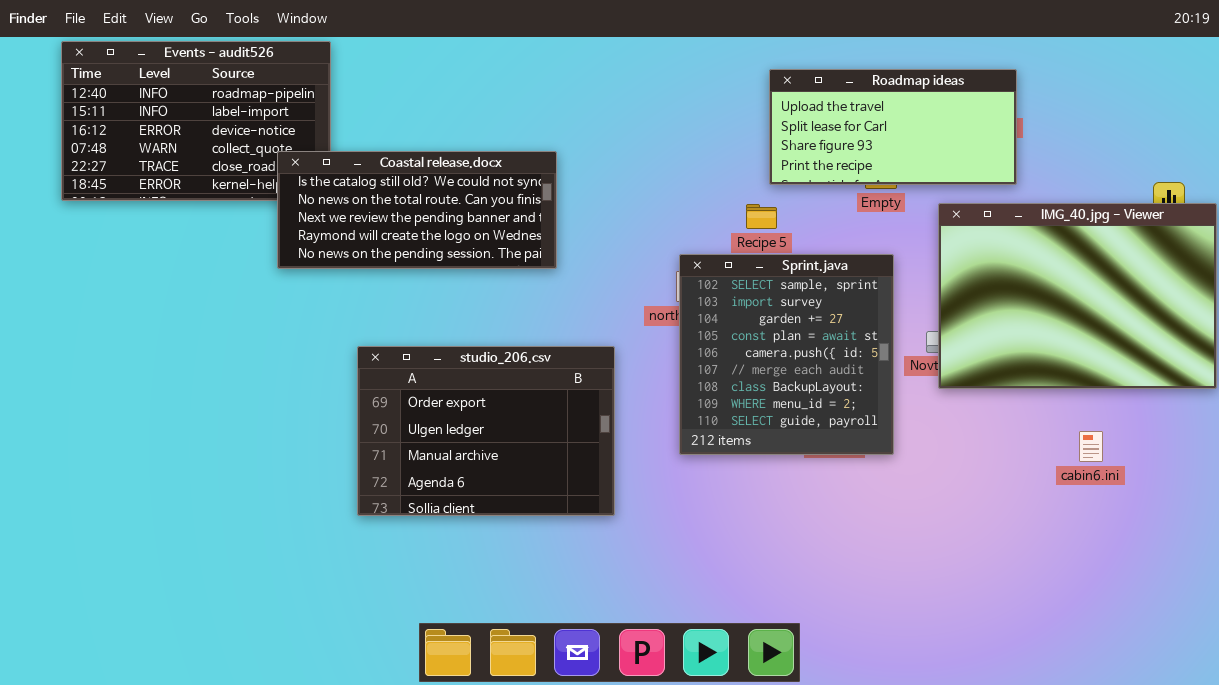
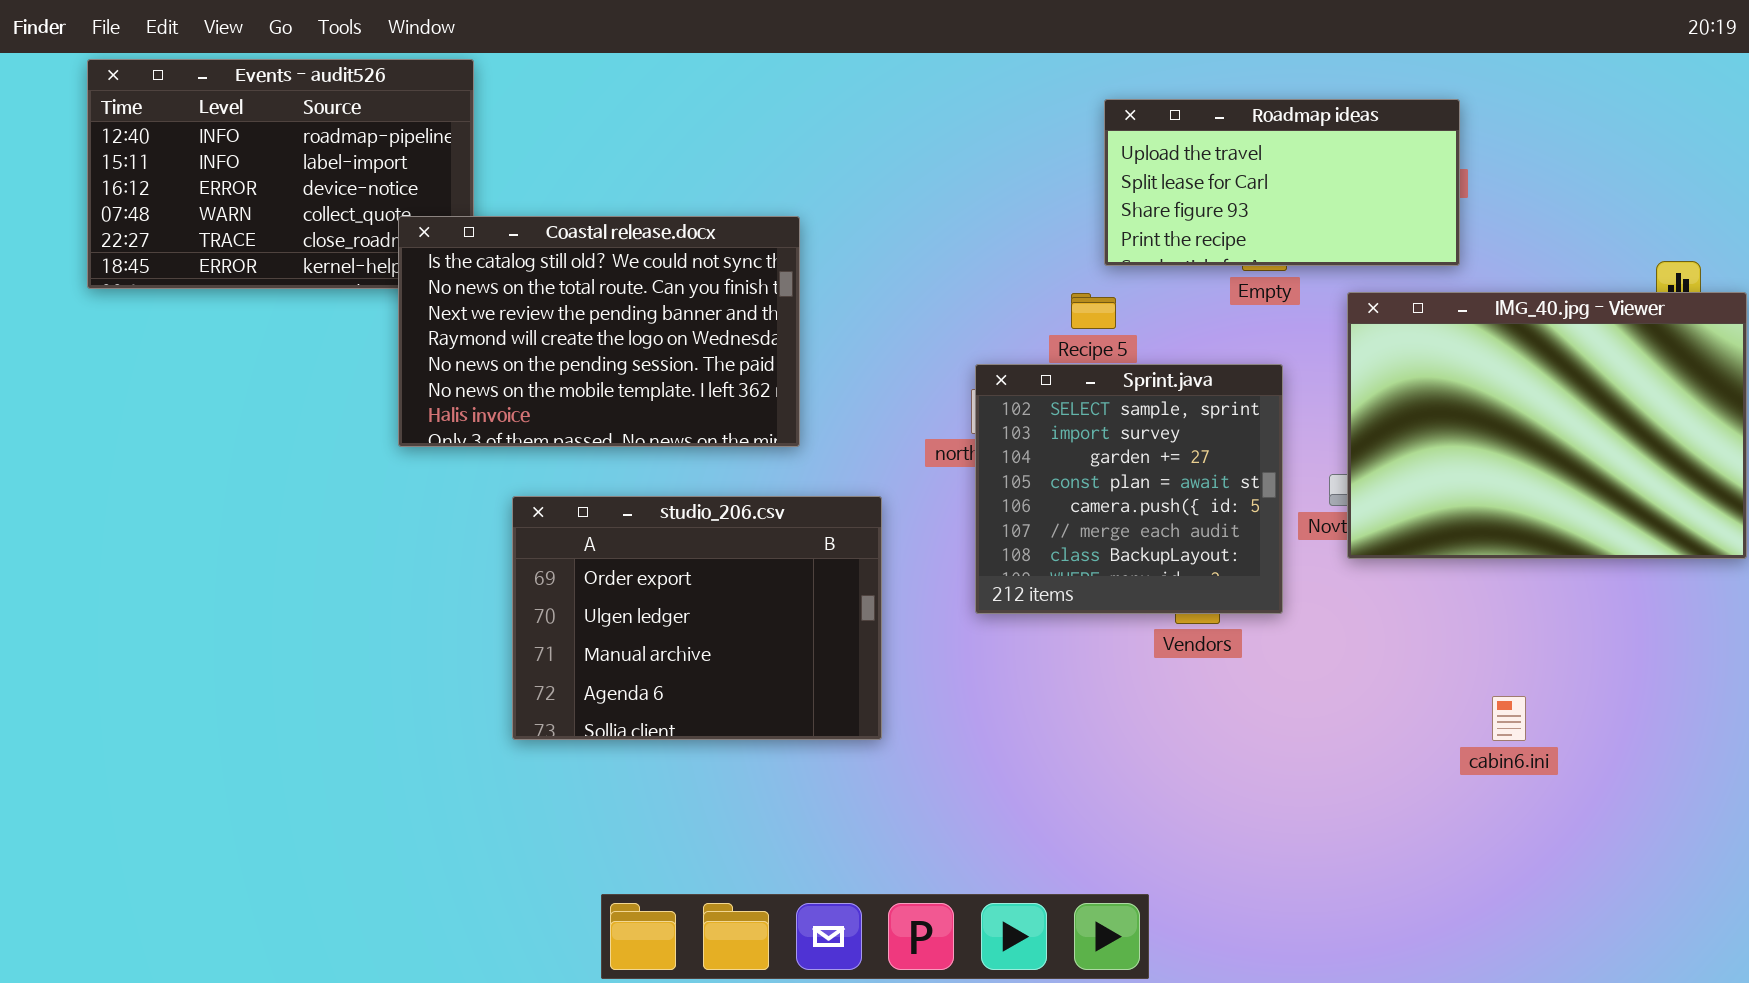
Coastal release.docx: [277,151,557,269] -> [398,216,800,447], resized
Sprint.java: [679,254,894,455] -> [975,364,1283,614], resized
cabin6.ini: [1079,431,1103,462] -> [1492,696,1526,741], moved

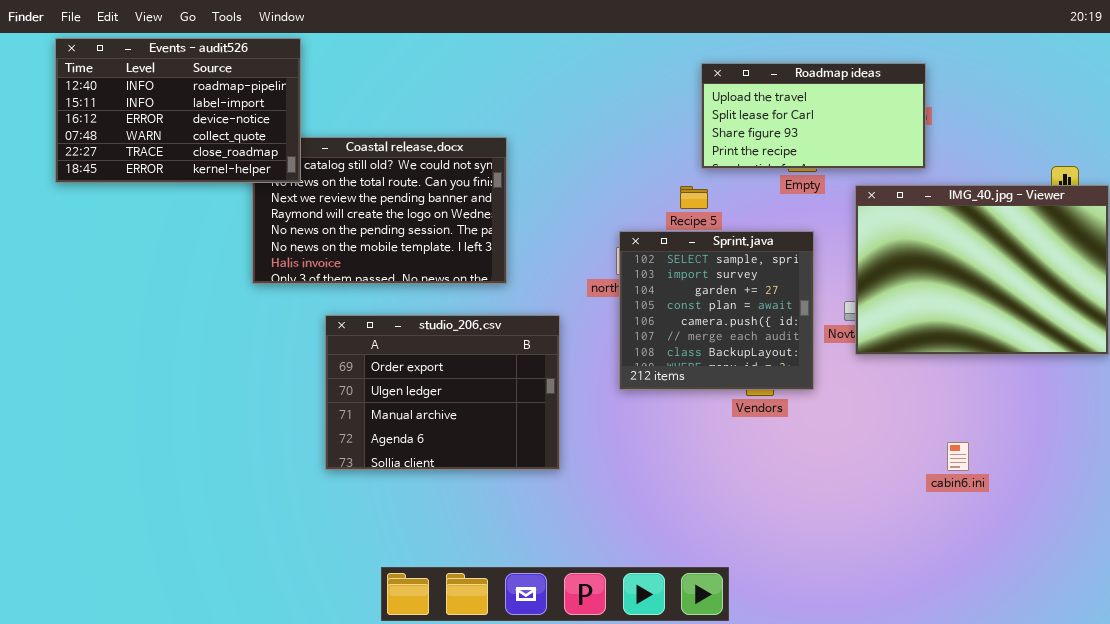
Events - audit526: [87,59,474,289] -> [55,38,301,183], raised

